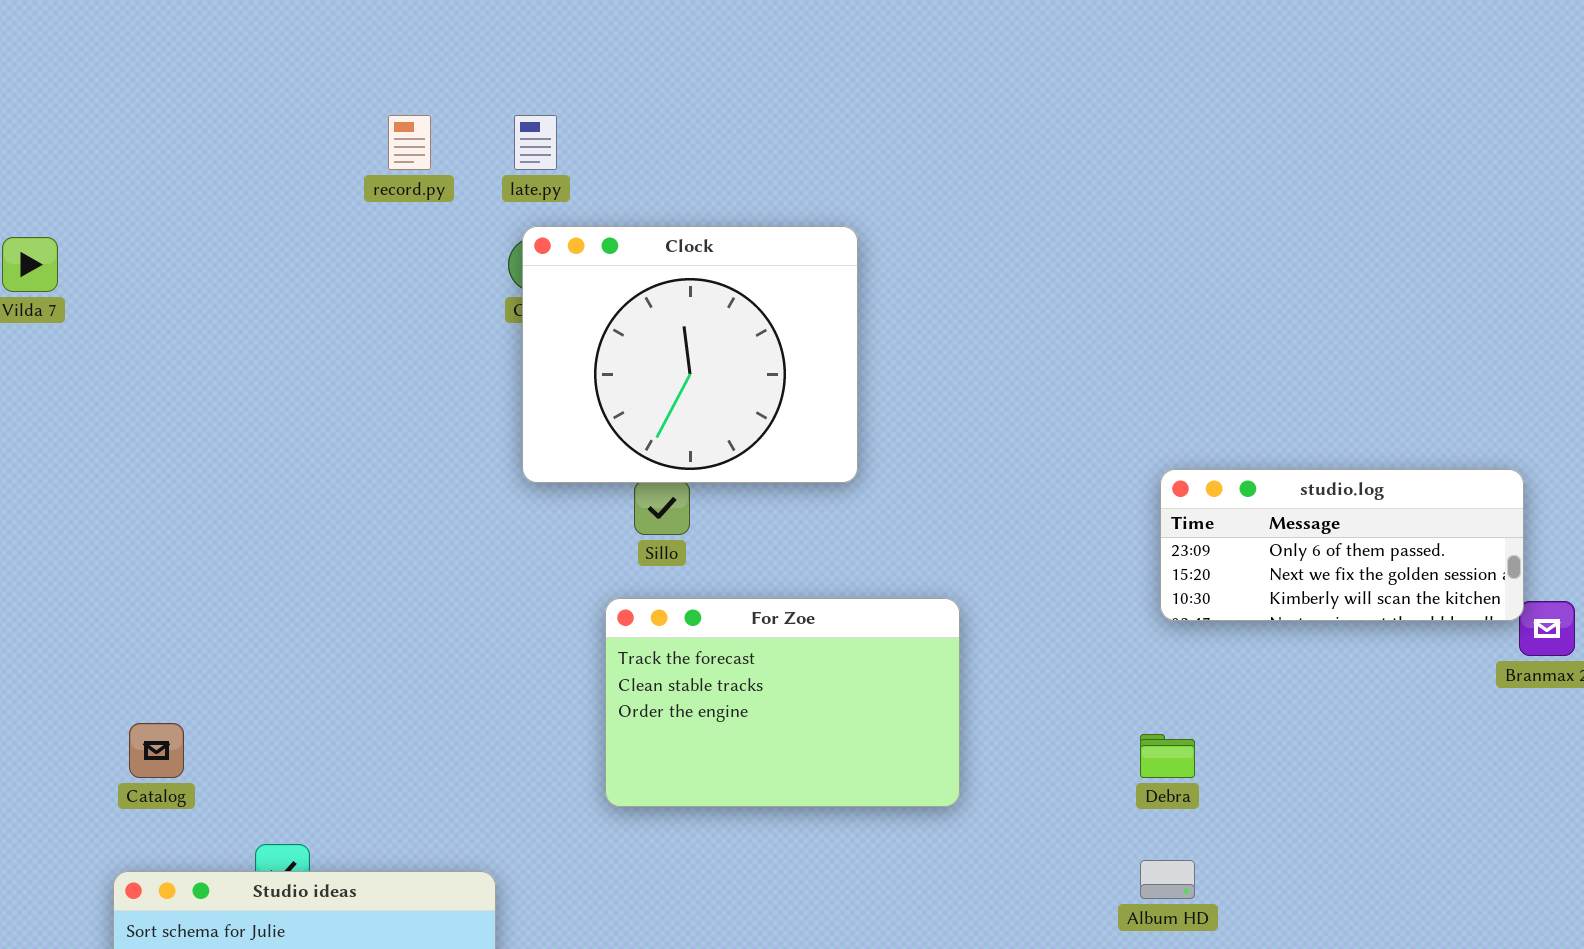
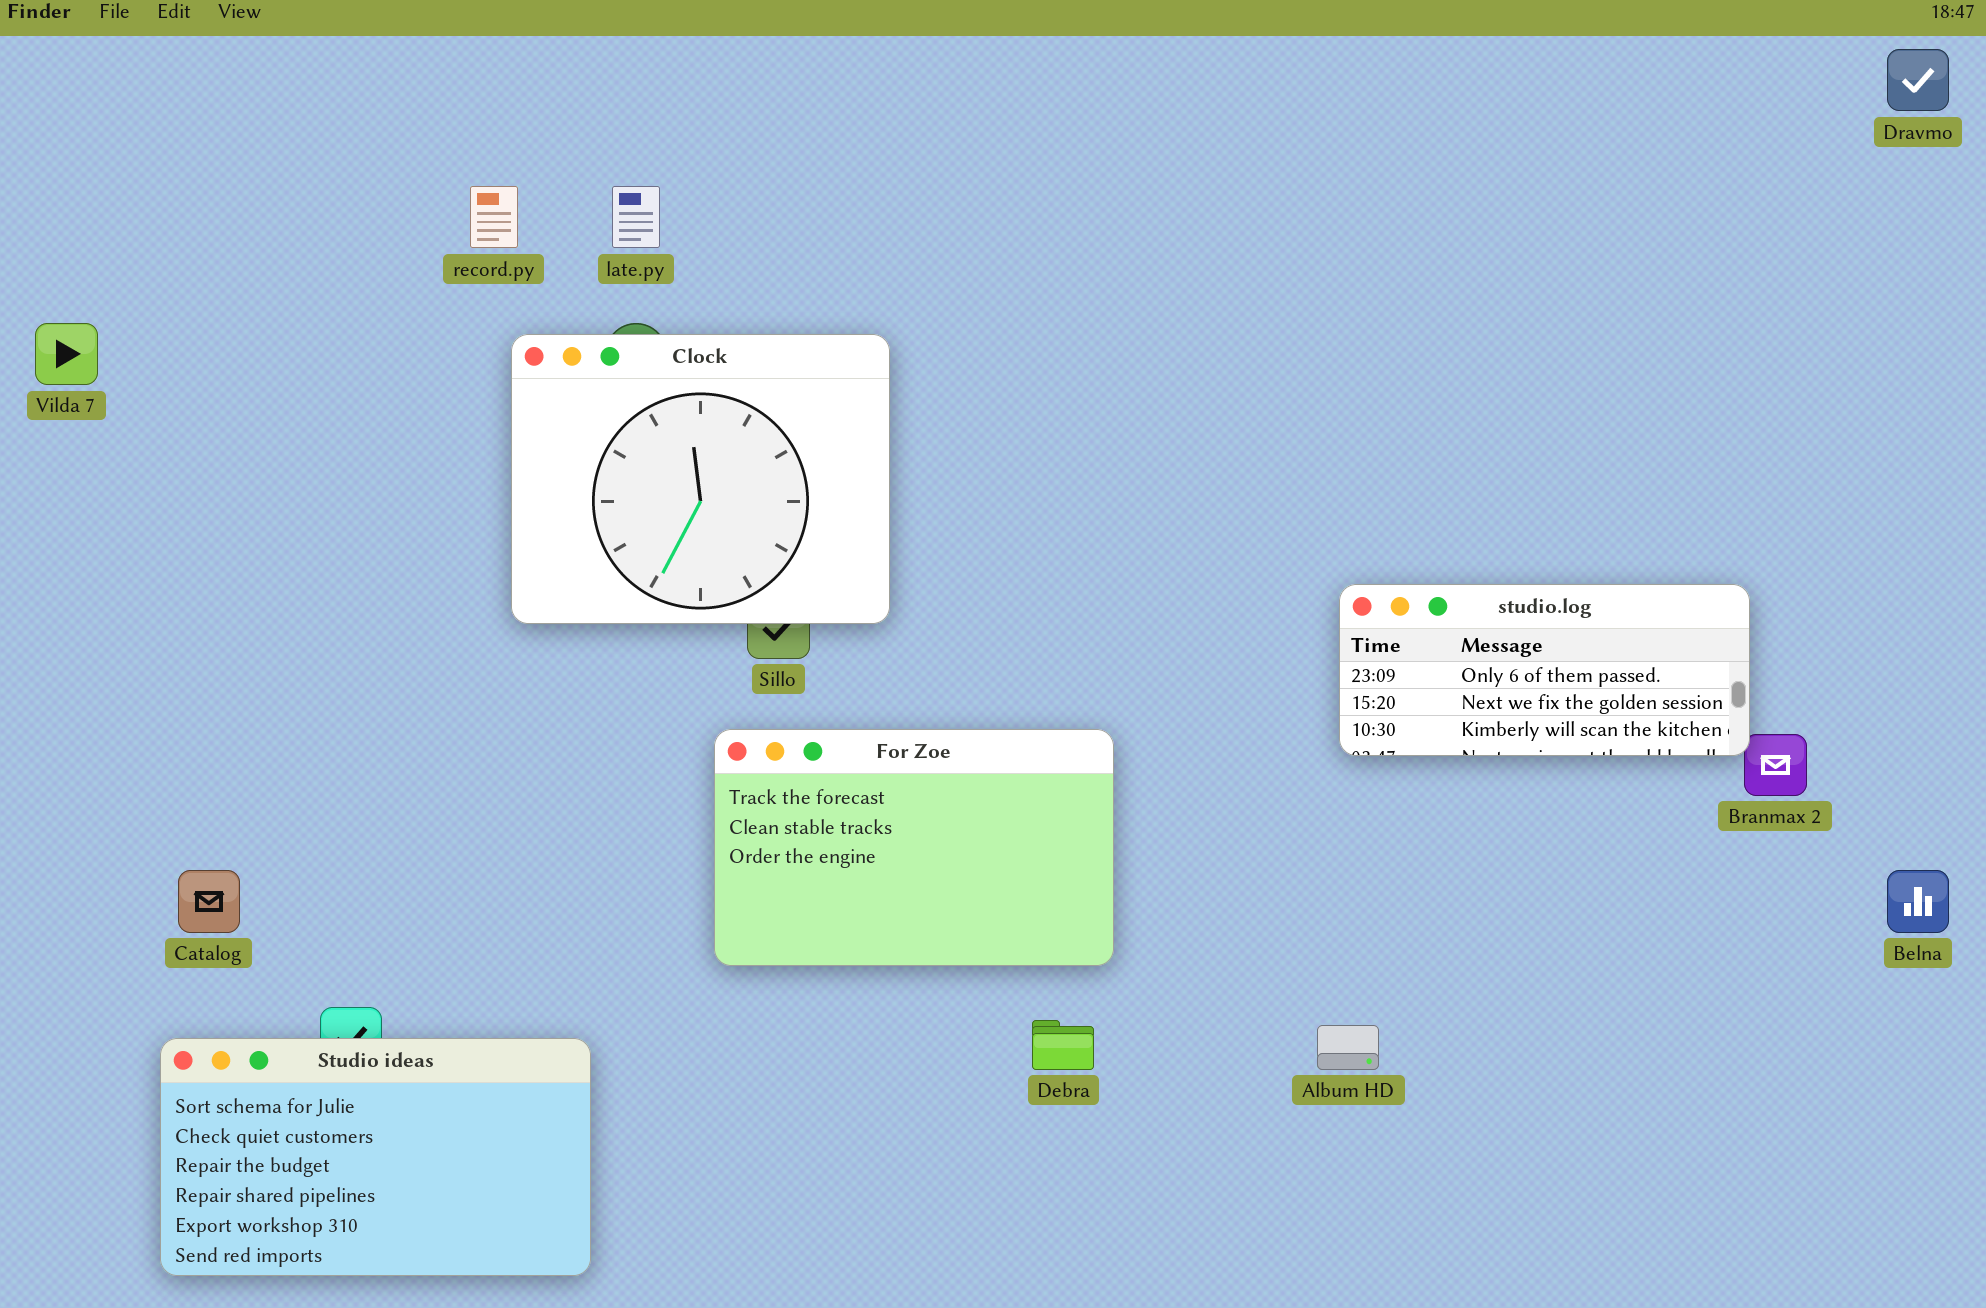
Clock: [522,226,858,483] -> [511,334,890,624], moved
Debra: [1140,734,1195,778] -> [1032,1020,1094,1070], moved

